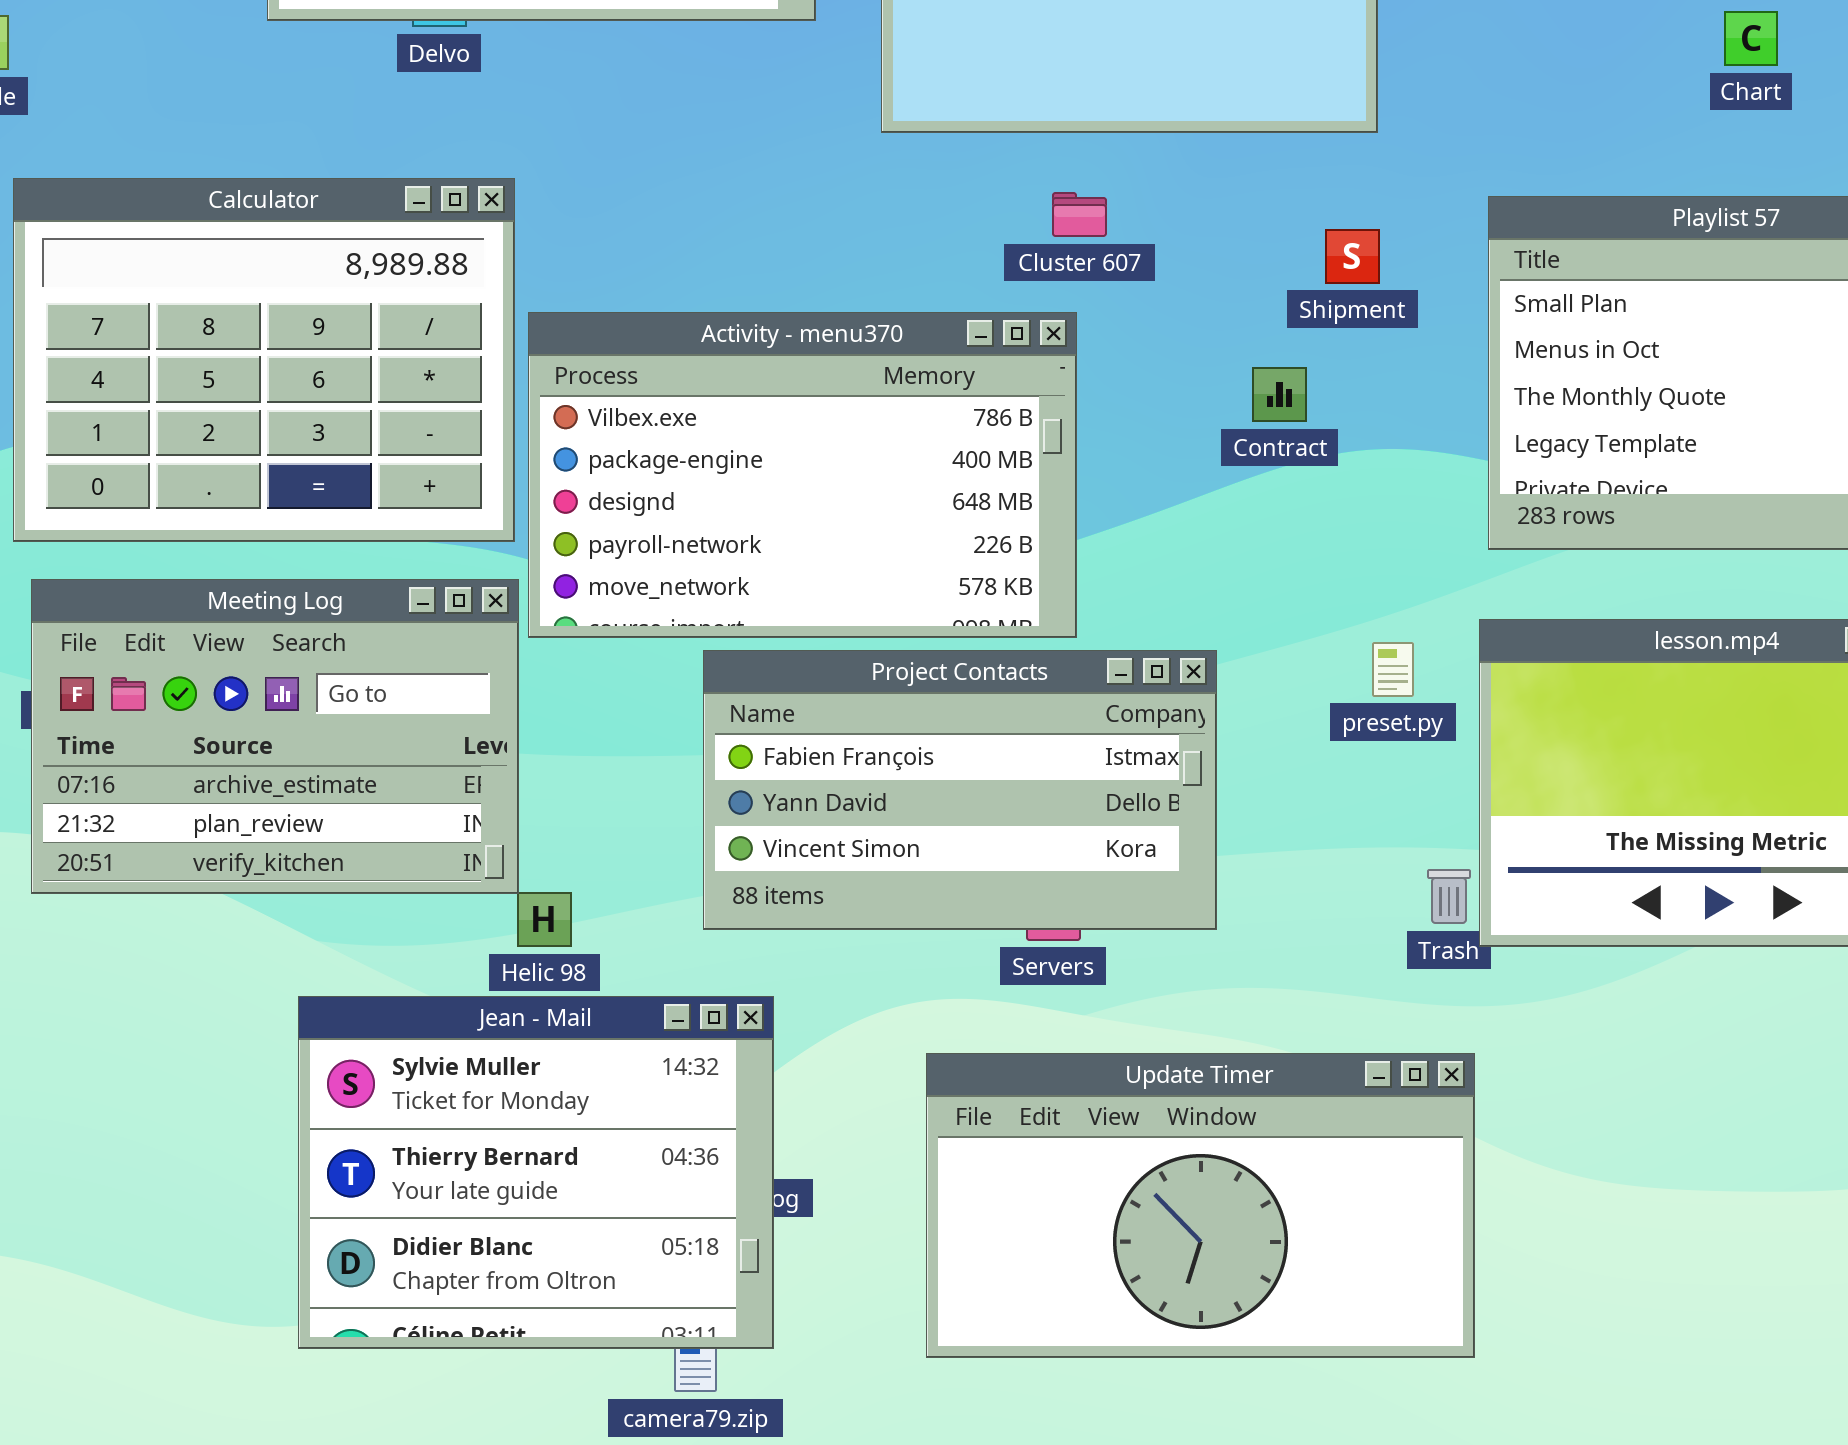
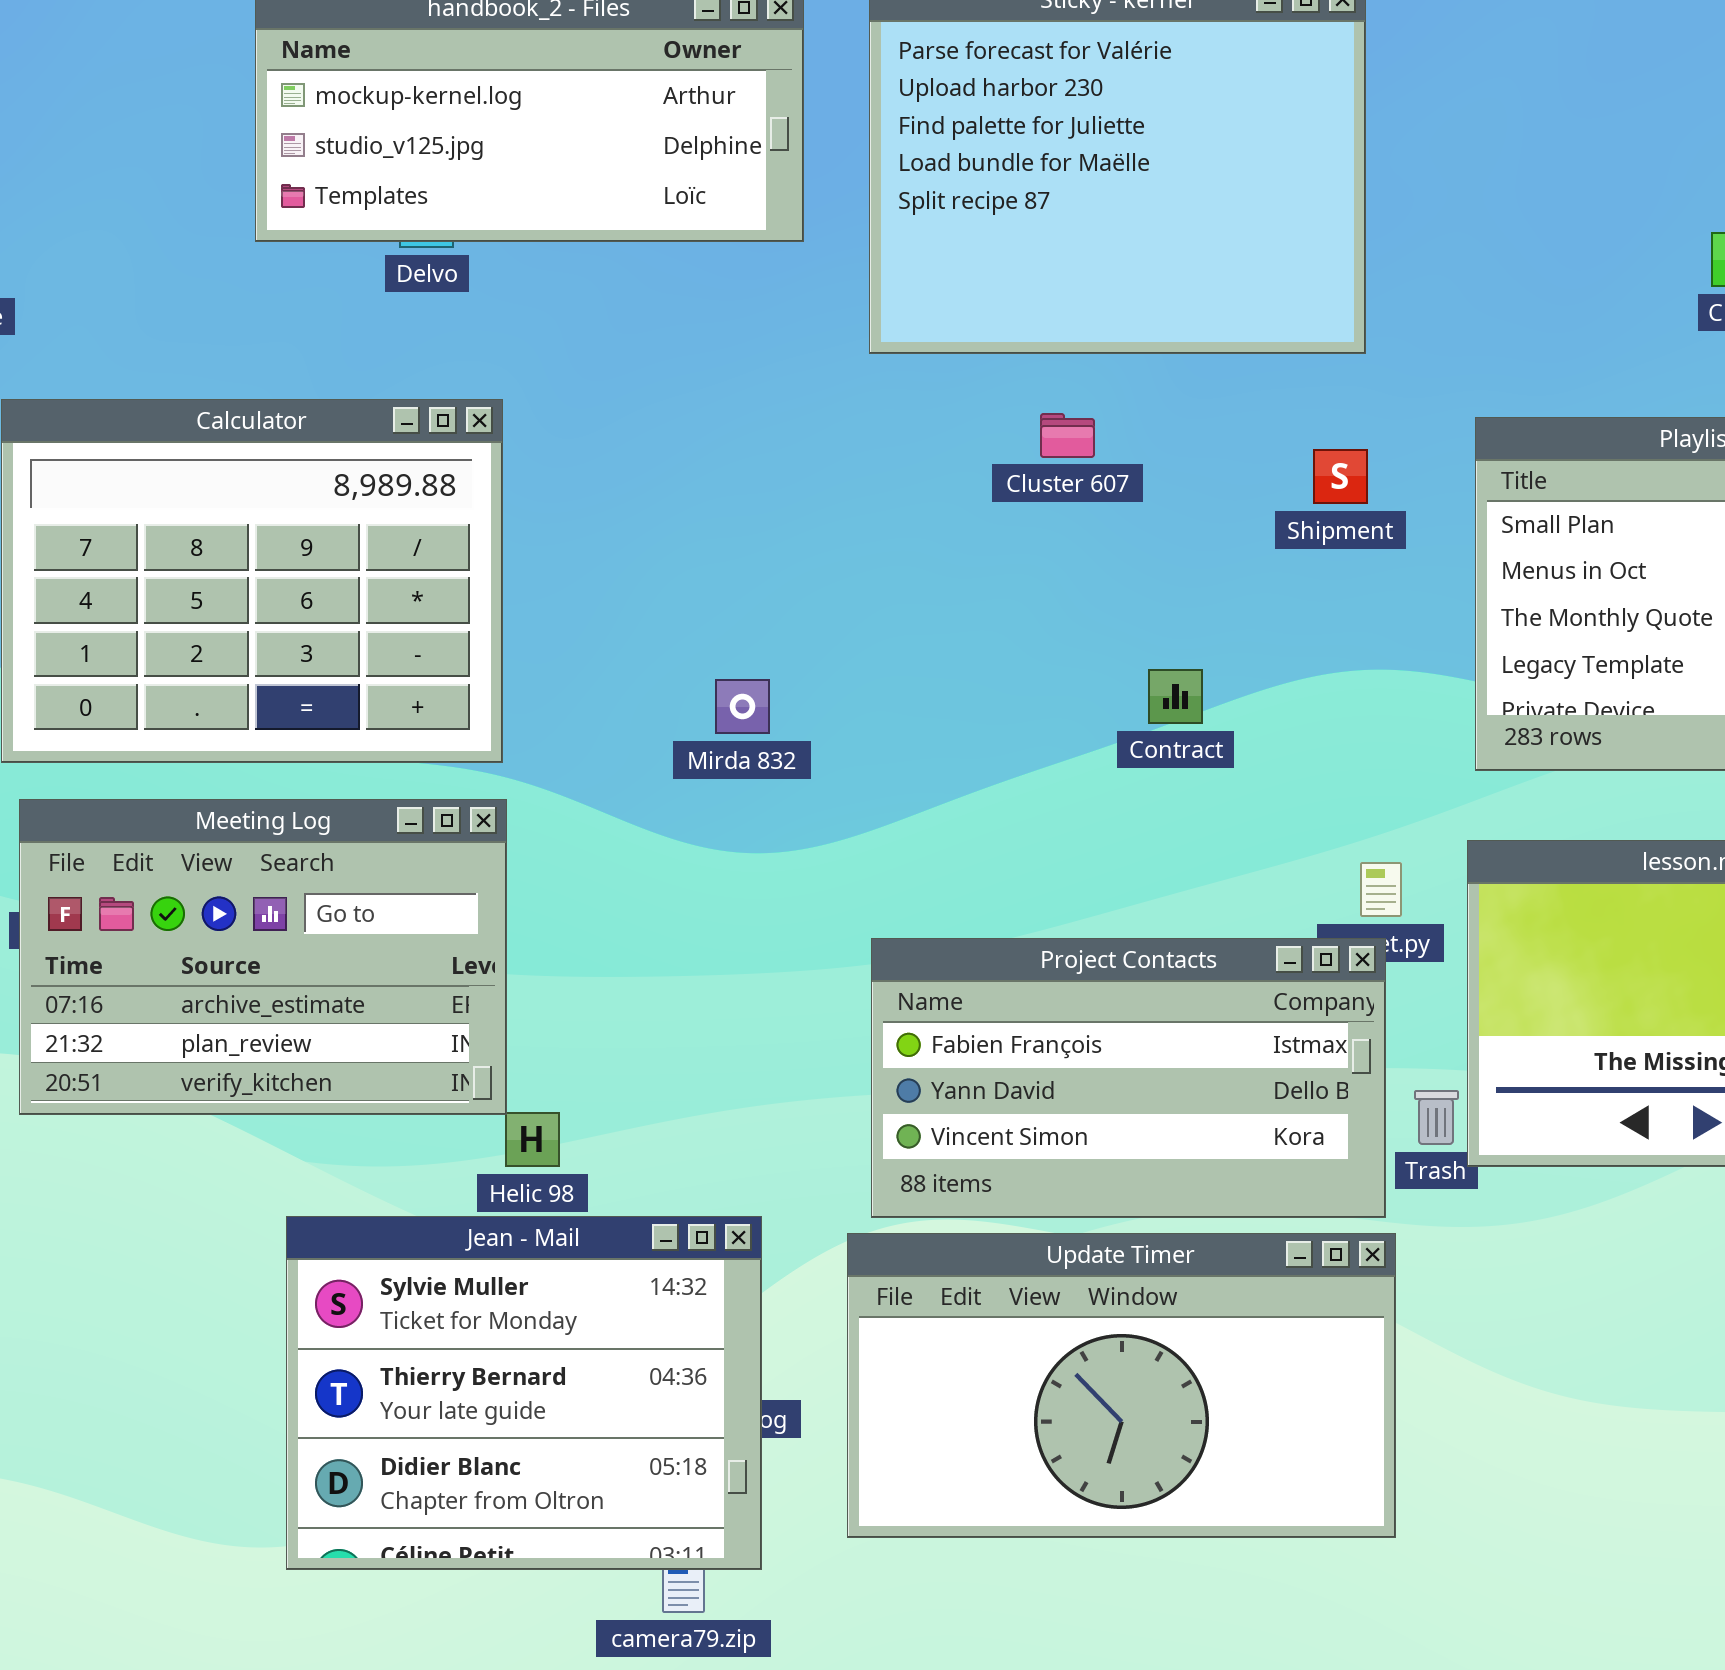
Activity - menu370: [528,312,1077,638] -> none, closed
Contract: [1252,367,1307,422] -> [1148,669,1203,724], moved
Project Contacts: [703,650,1217,930] -> [871,938,1386,1218], moved
Update Timer: [926,1053,1475,1358] -> [847,1233,1396,1538], moved

